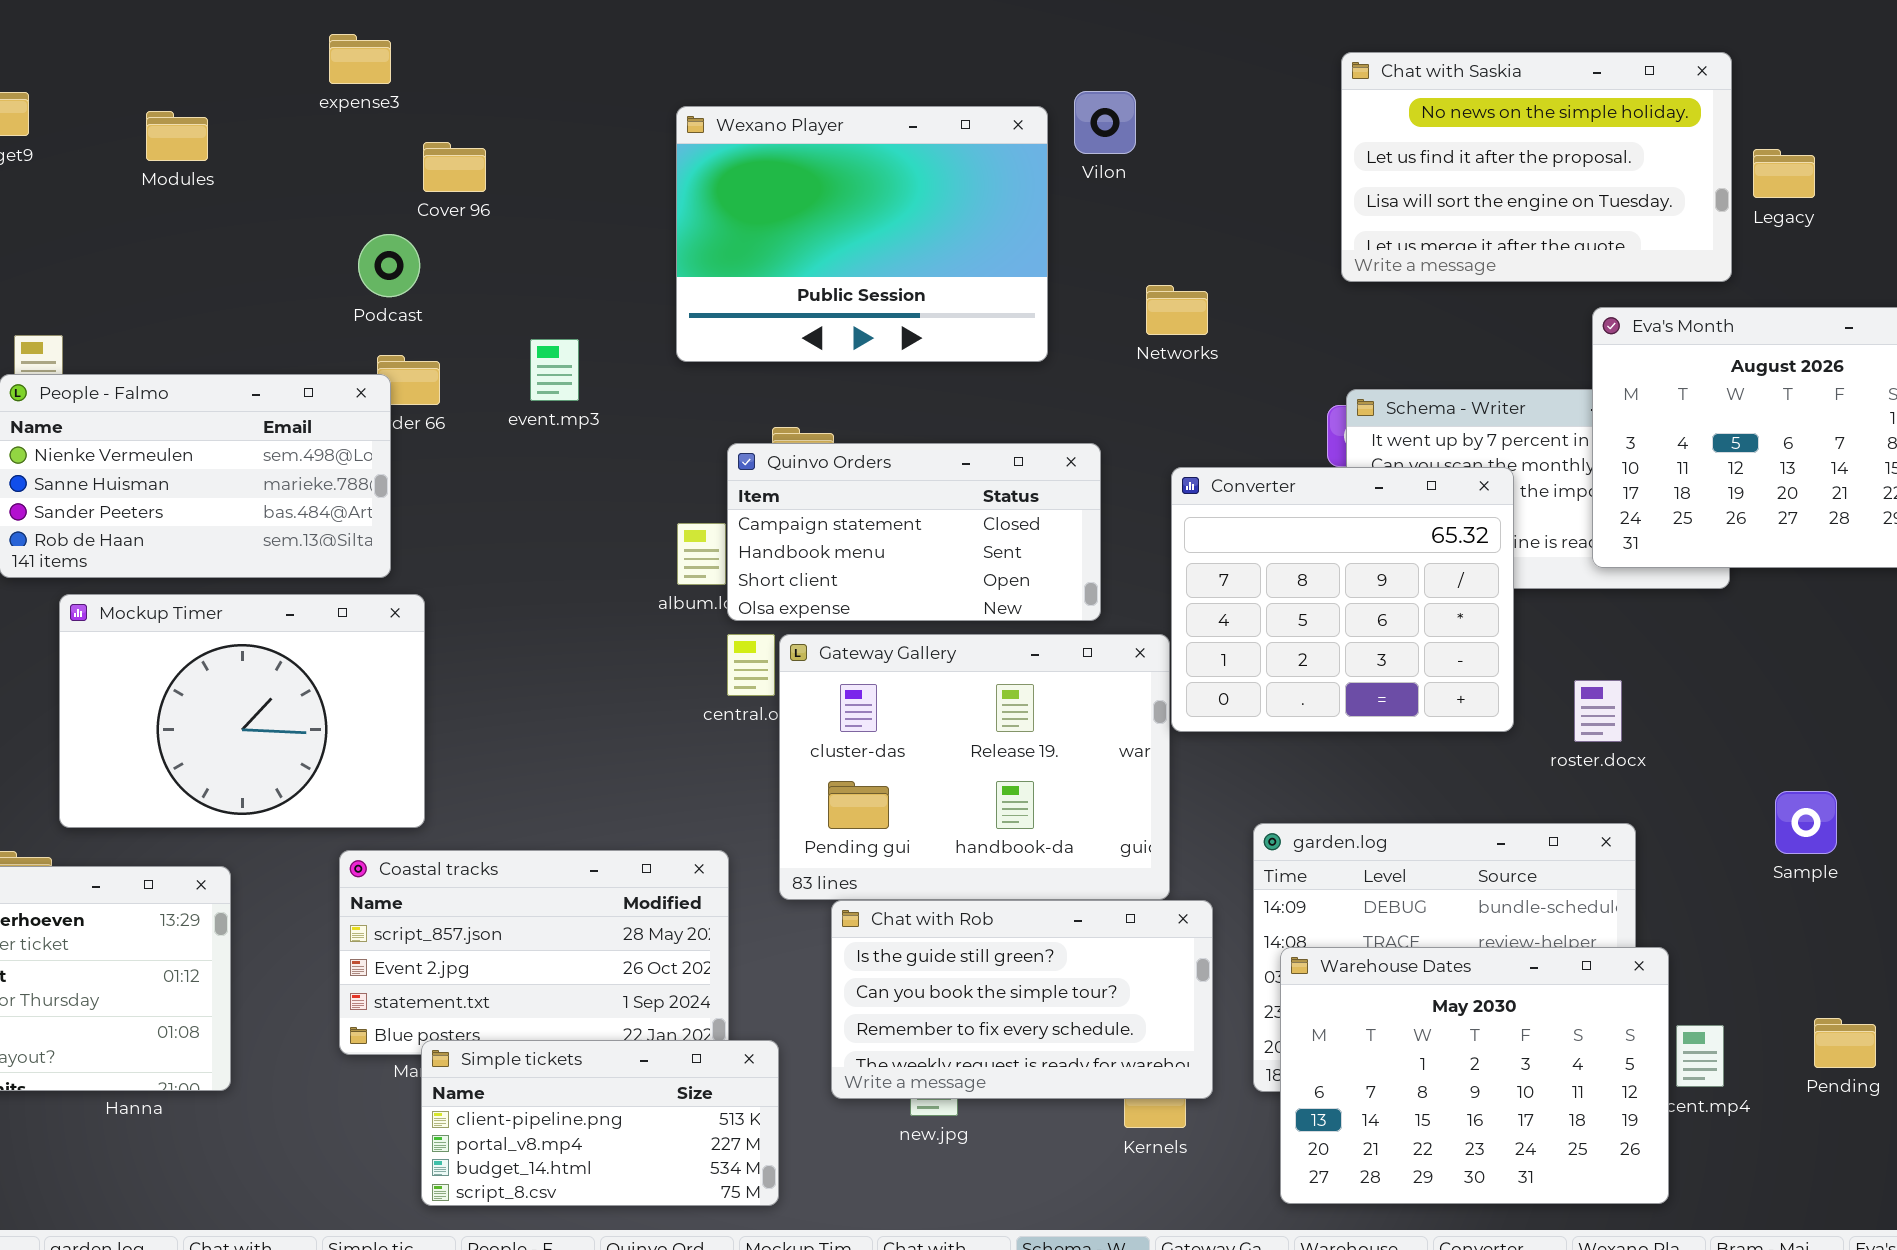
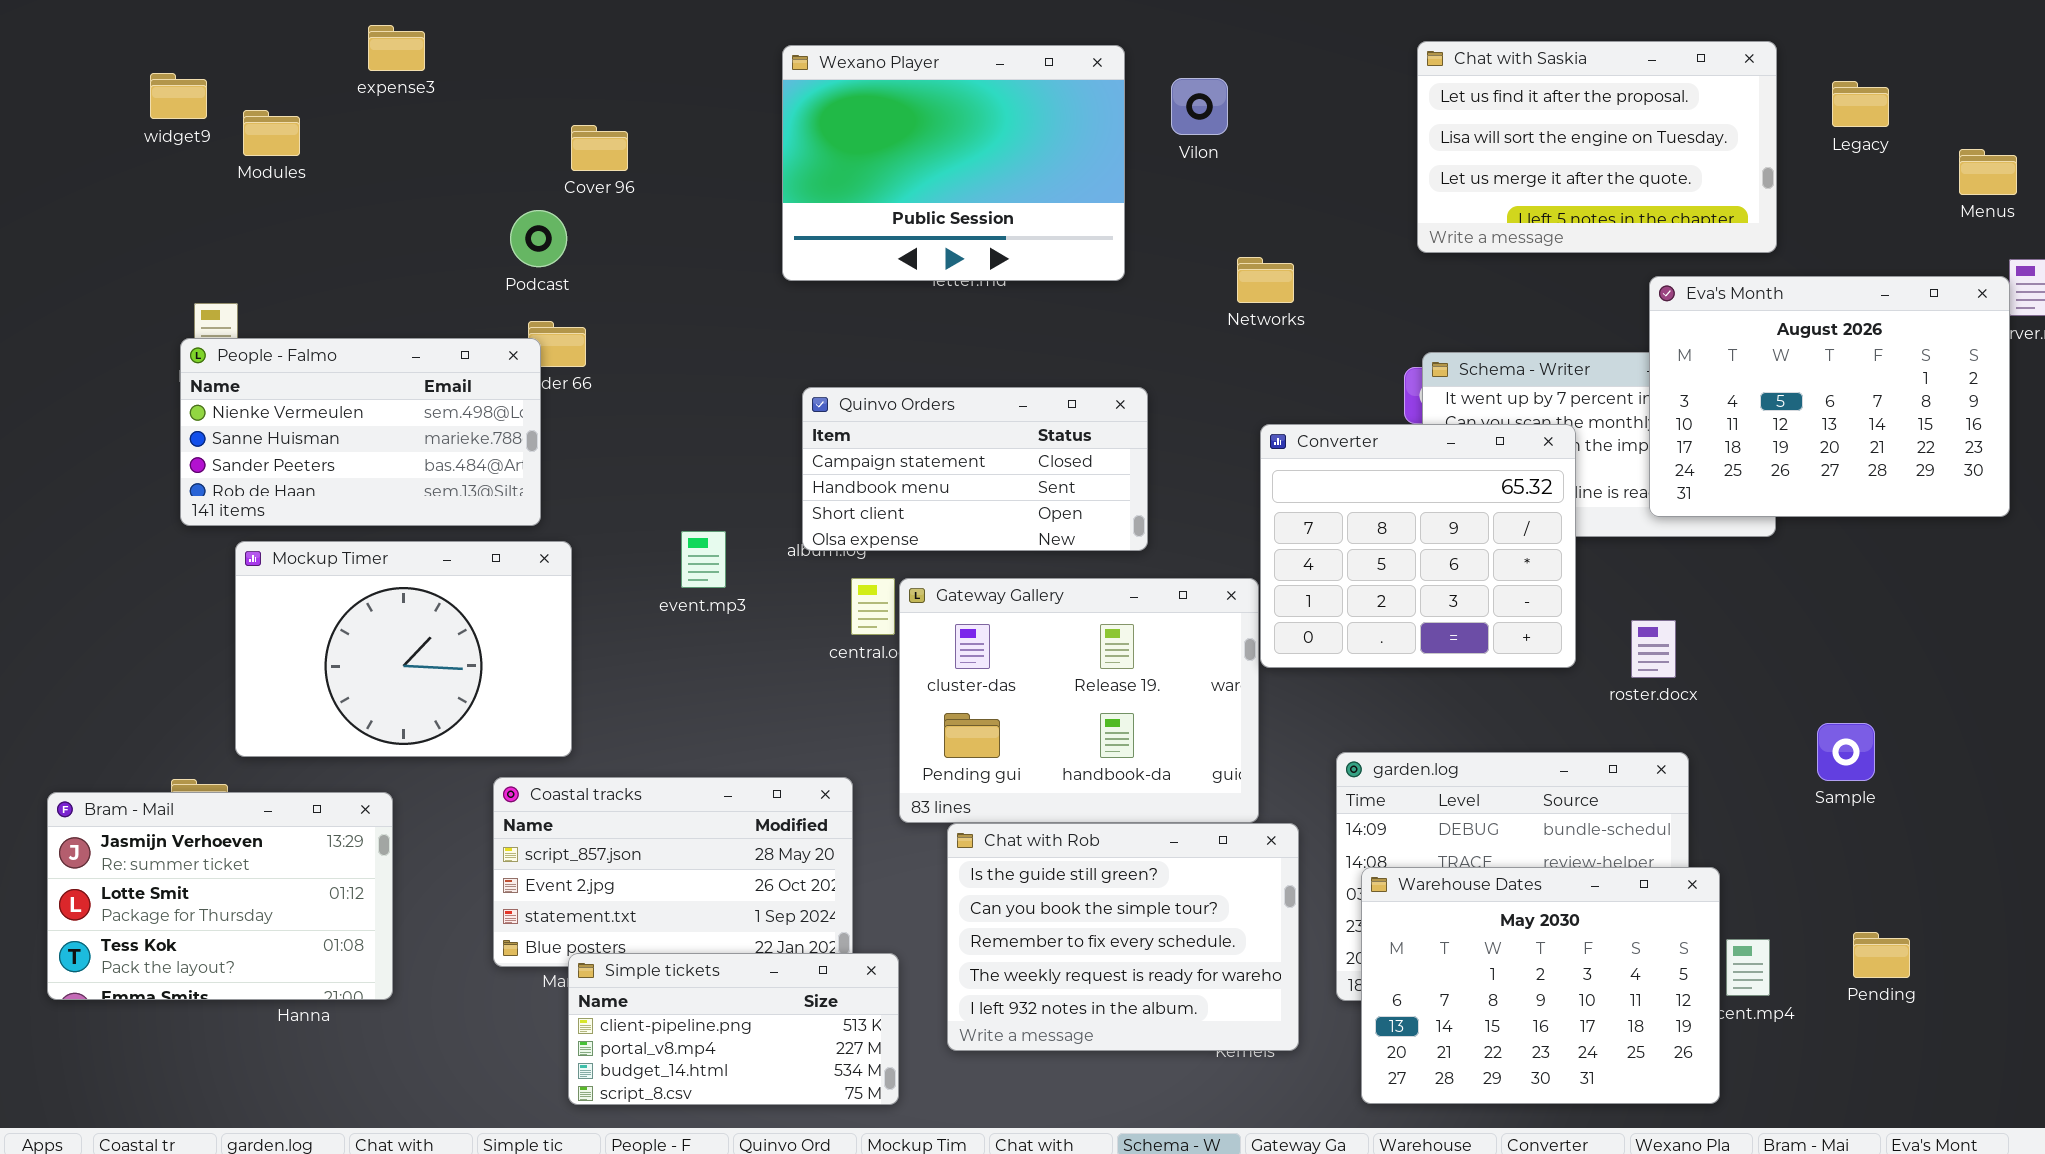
expense3: [329,34,391,84] -> [368,25,425,71], moved
Chat with Saskia: [1341,52,1732,282] -> [1417,41,1777,253], scrolled down 1 row
Wexano Player: [676,106,1048,362] -> [782,45,1125,281], moved
Modules: [146,111,208,161] -> [243,110,300,156], moved
Legacy: [1753,149,1815,198] -> [1832,81,1889,127], moved
event.mp3: [530,339,579,401] -> [681,531,726,588], moved
Quinvo Orders: [727,443,1101,621] -> [802,387,1148,551], moved
Chat with Rob: [831,900,1213,1099] -> [947,823,1299,1051], resized

